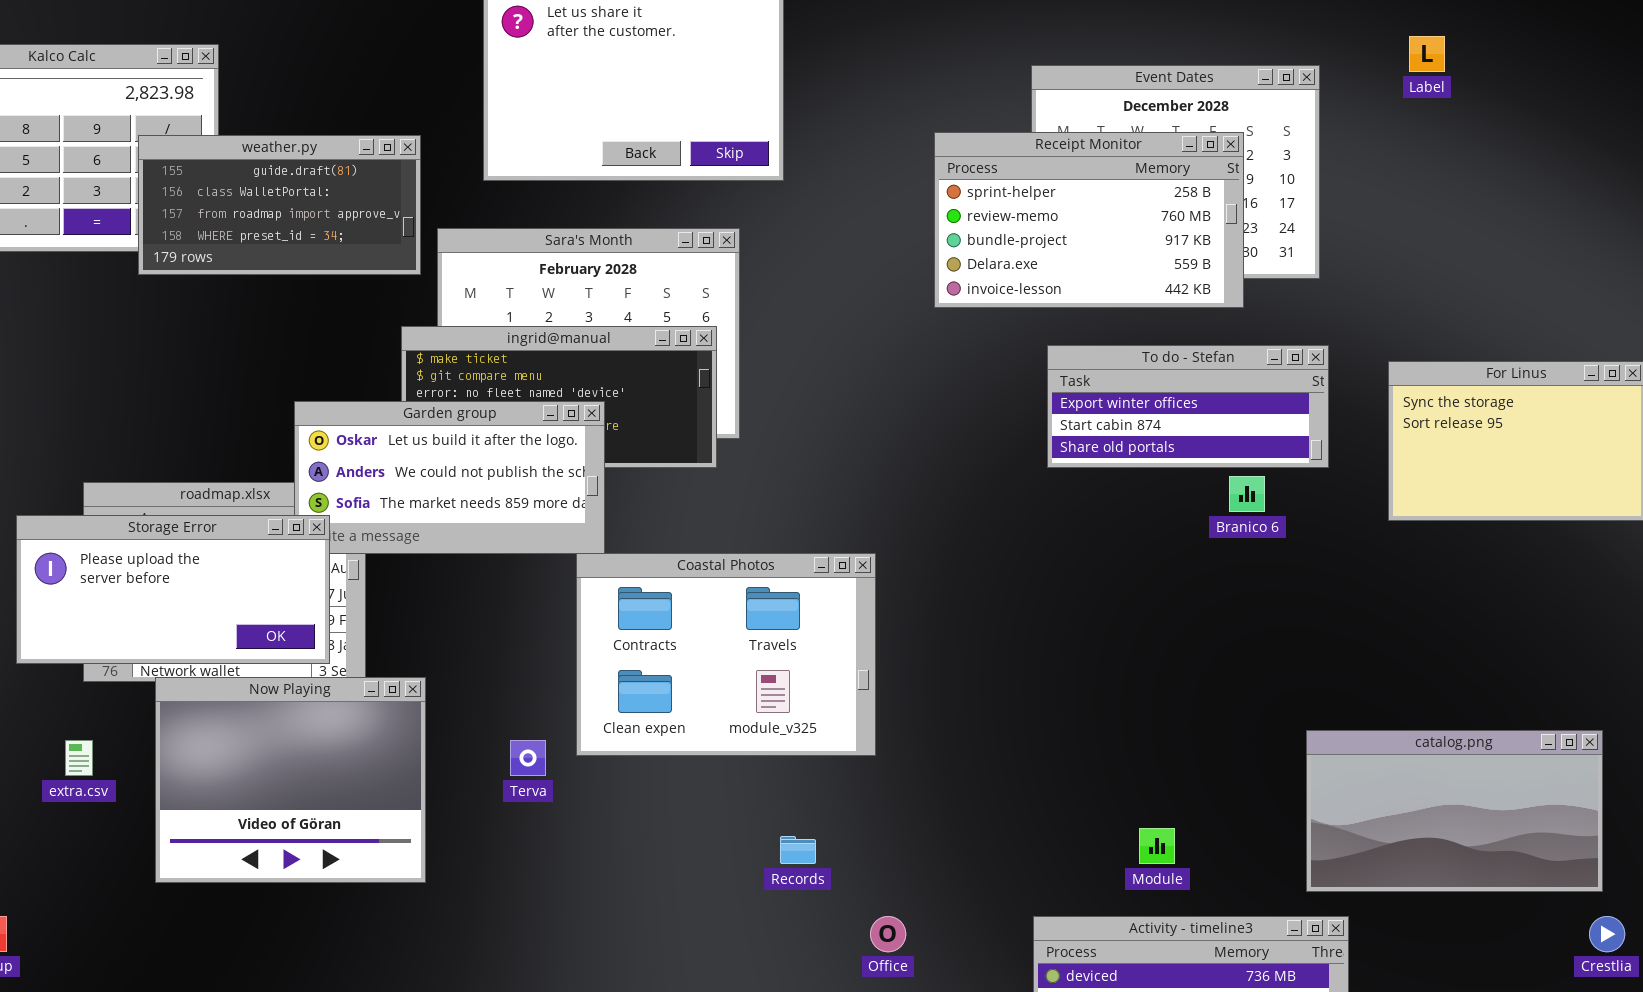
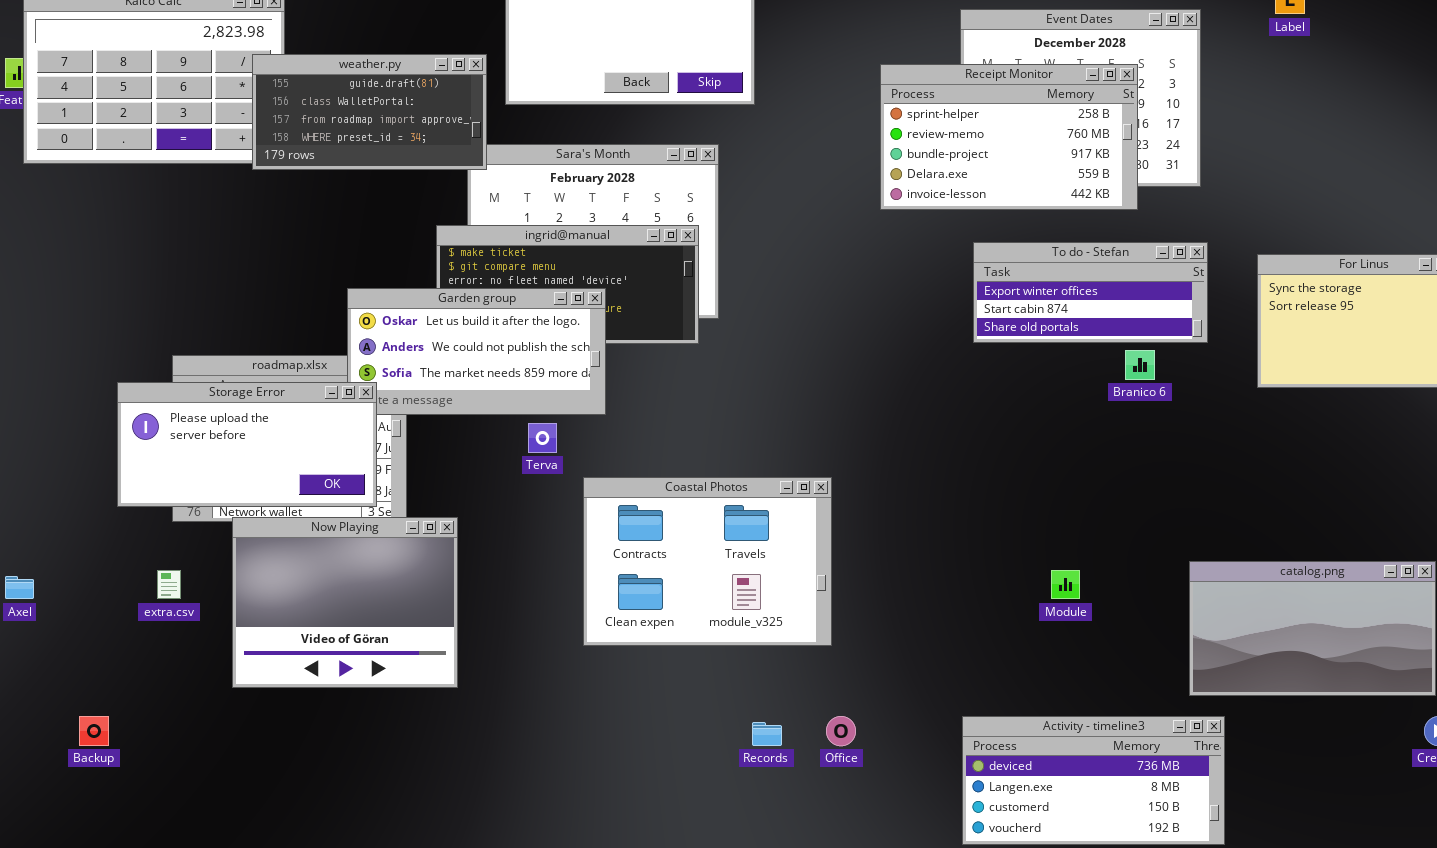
weather.py: [138,135,421,275] -> [252,54,487,170], moved
Coastal Photos: [576,553,876,756] -> [583,477,832,646], moved
Terva: [510,740,546,776] -> [528,423,557,453], moved
Module: [1139,828,1175,864] -> [1051,570,1080,599], moved
Records: [780,836,816,864] -> [752,722,782,746], moved

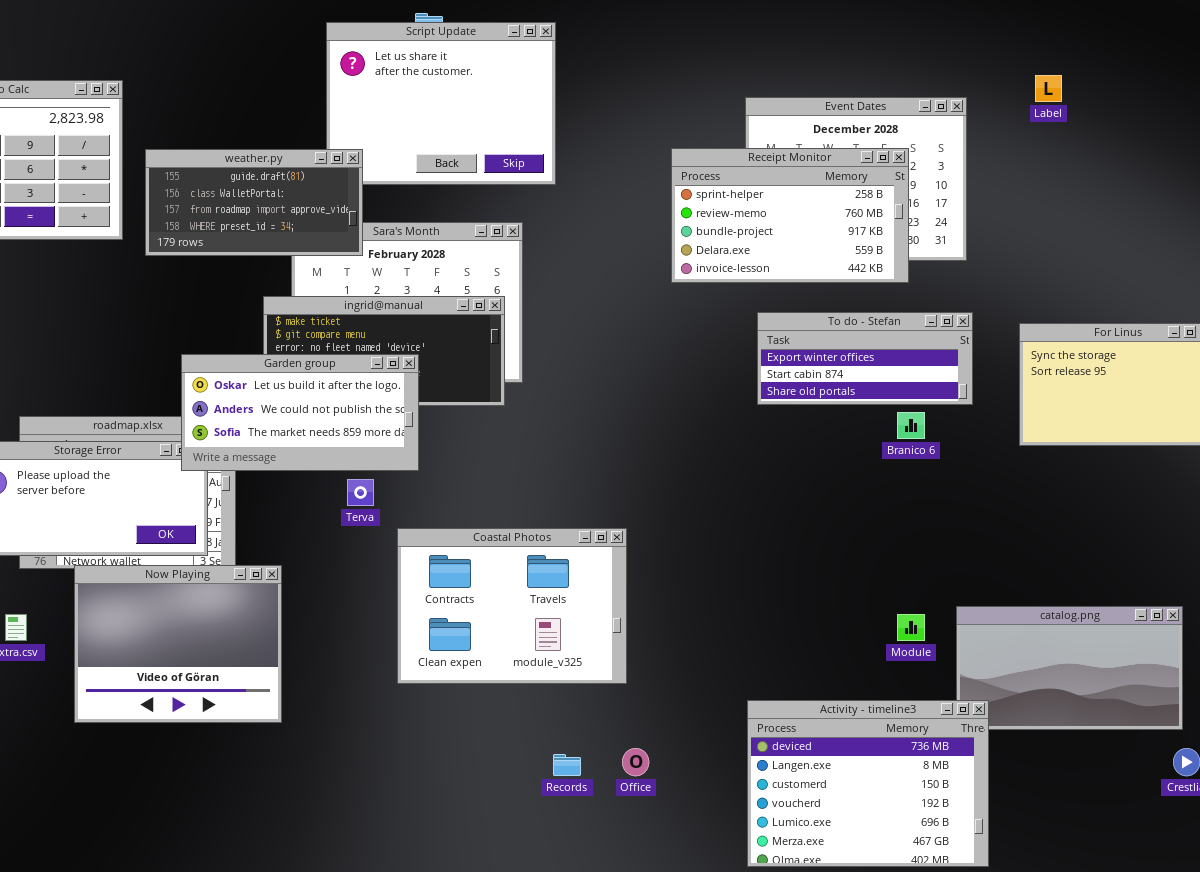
weather.py: [252,54,487,170] -> [145,149,363,256], moved
Garden group: [347,288,606,415] -> [181,354,419,471], raised
Module: [1051,570,1080,599] -> [897,614,925,641], moved
Activity - timeline3: [962,716,1225,845] -> [747,700,989,867], resized

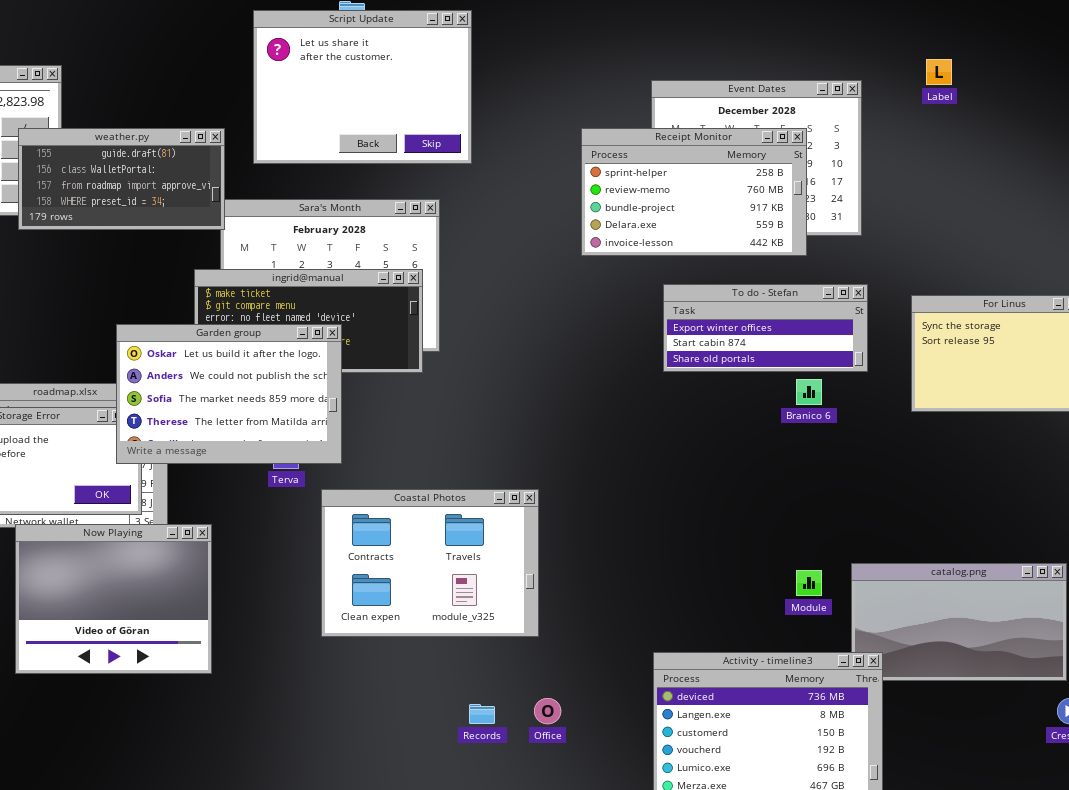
weather.py: [145,149,363,256] -> [18,128,225,230], moved
Garden group: [181,354,419,471] -> [116,324,342,464], resized

